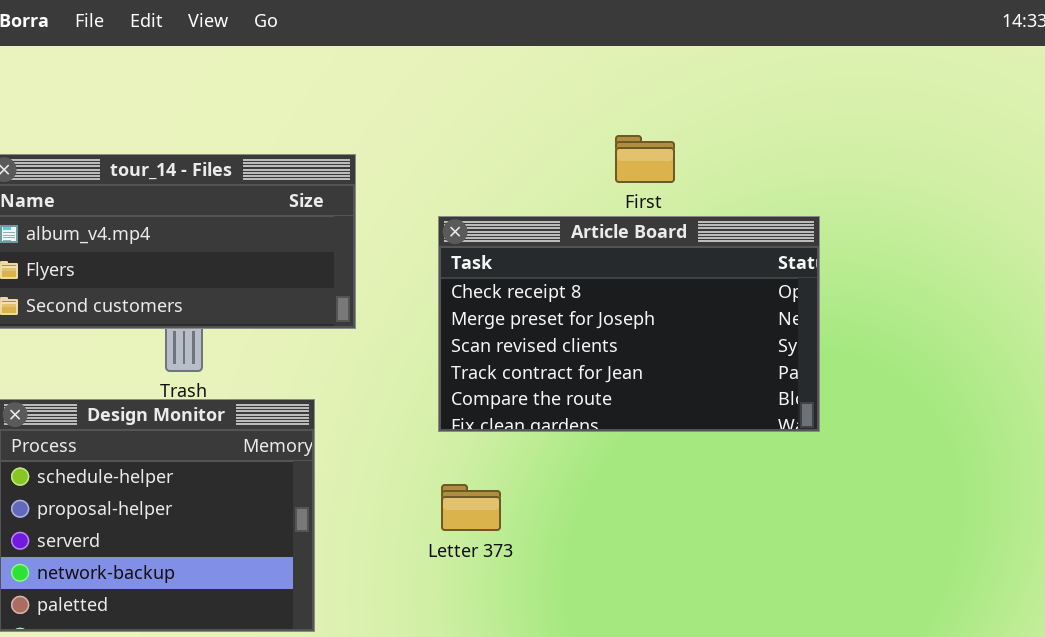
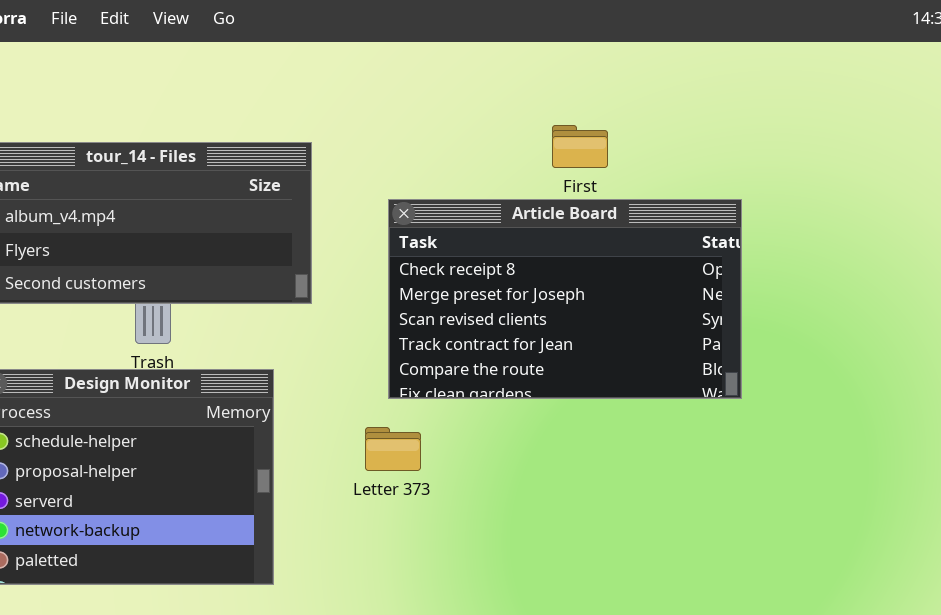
Letter 373: [441,484,501,531] -> [365,427,421,471], moved

